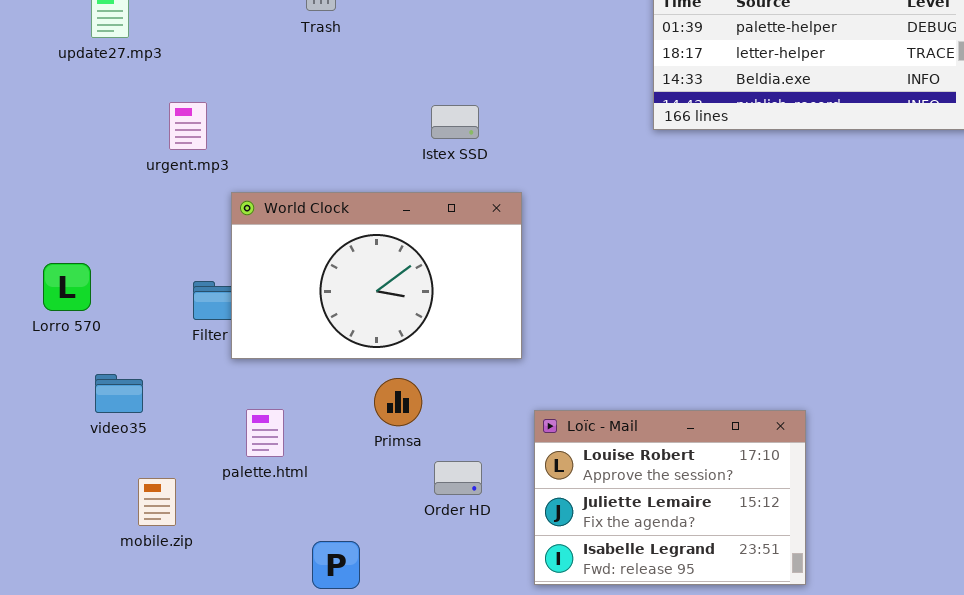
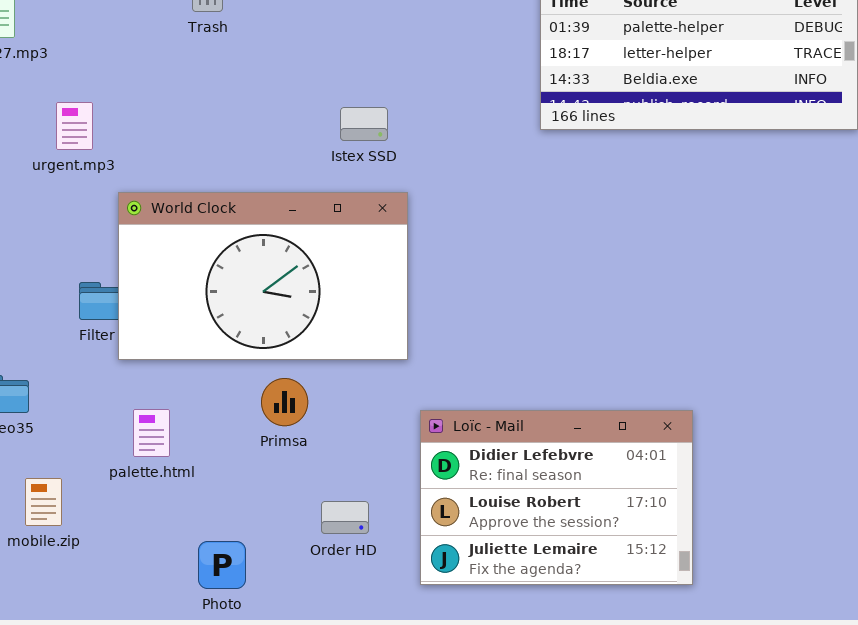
Istex SSD: [431,105,479,139] -> [340,107,388,141], moved
Loïc - Mail: [534,410,806,585] -> [420,410,693,585], scrolled up 1 row
Order HD: [434,461,482,495] -> [321,501,369,534], moved

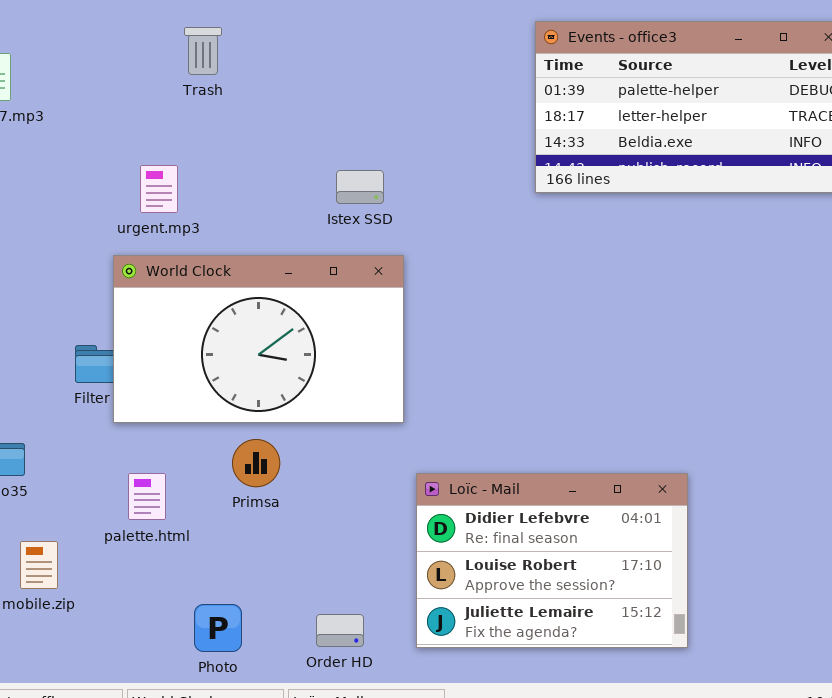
urgent.mp3: [56,102,93,150] -> [140,165,178,213], moved
Primsa: [261,378,308,426] -> [232,439,280,487], moved
Order HD: [321,501,369,534] -> [316,614,364,647], moved

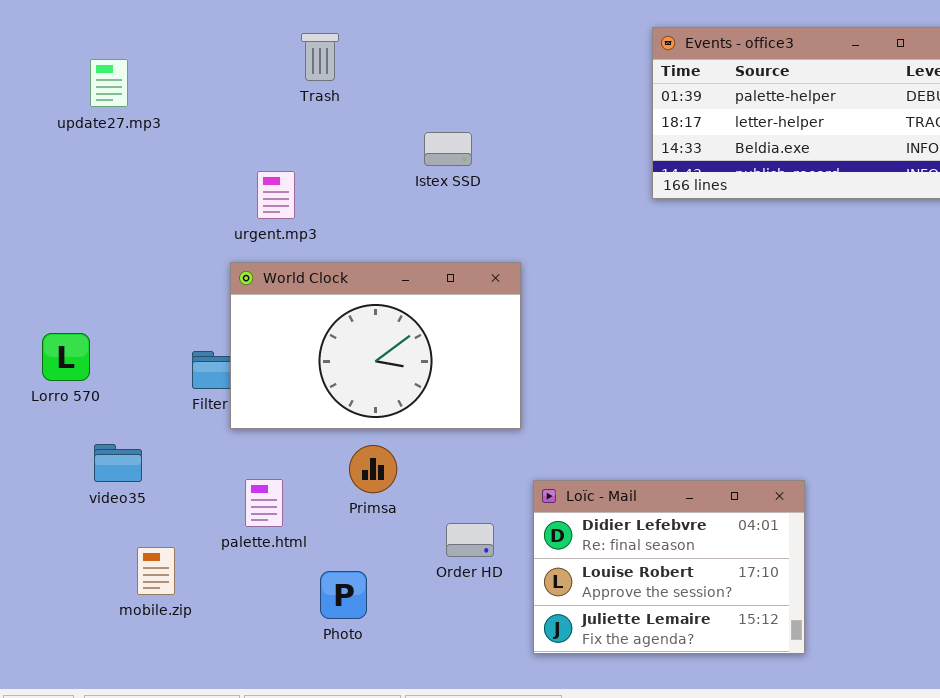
Istex SSD: [336,170,384,204] -> [424,132,472,166], moved
Photo: [194,604,242,652] -> [320,571,367,619], moved
Order HD: [316,614,364,647] -> [446,523,494,557], moved

